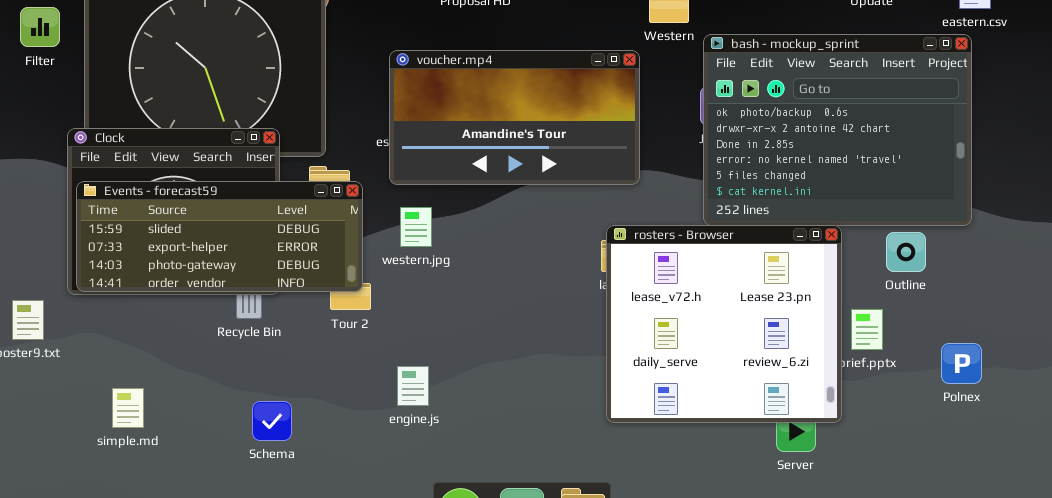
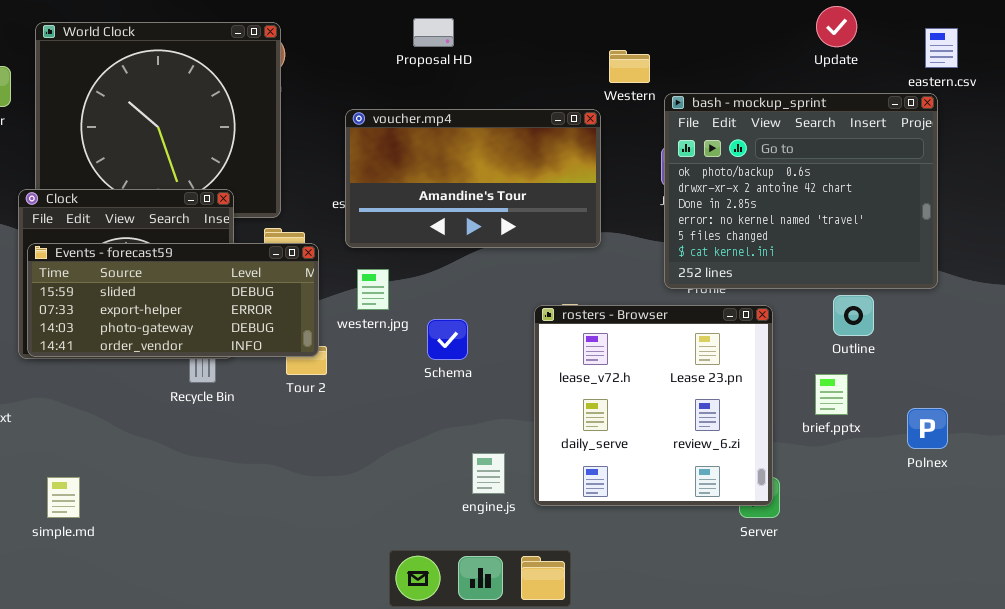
rosters - Browser: [606,225,842,423] -> [534,305,773,506], moved
Outline: [886,232,926,272] -> [833,295,874,336], moved
engine.js: [397,366,429,406] -> [472,453,505,494], moved
simple.md: [112,388,144,428] -> [47,477,80,518], moved
Schema: [252,401,292,441] -> [427,319,468,360], moved

